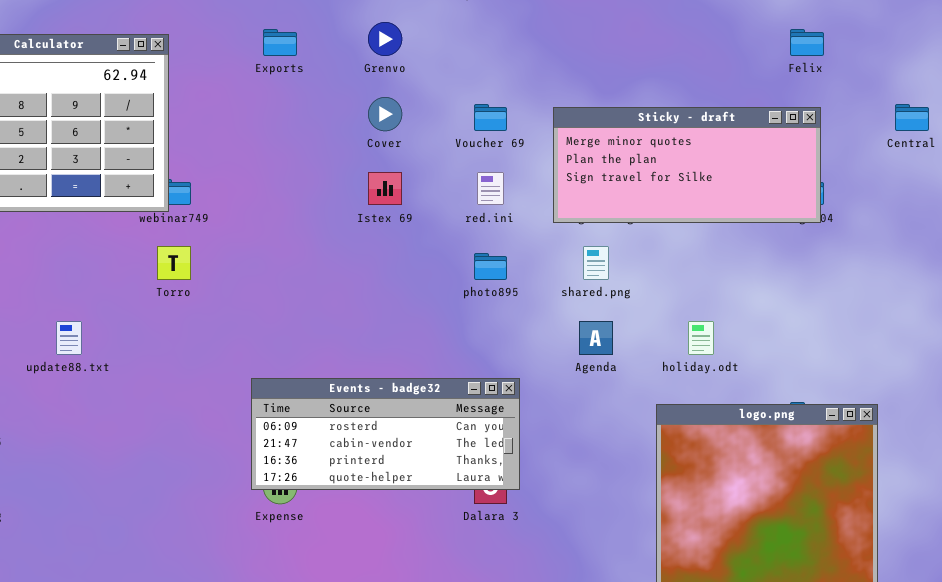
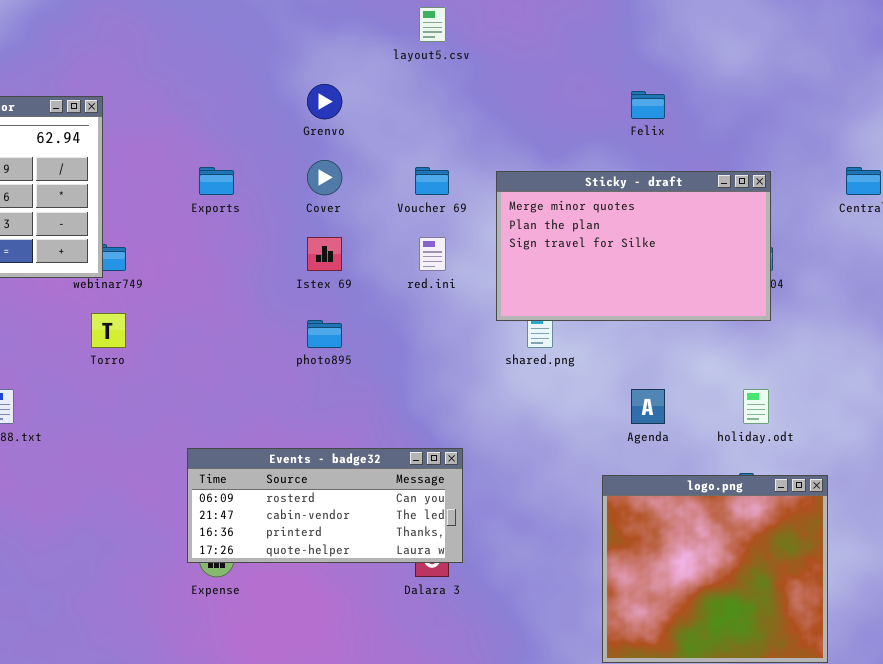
Exports: [263,29,297,56] -> [199,167,234,195], moved
Felix: [790,29,824,56] -> [631,91,665,119], moved
Sticky - draft: [553,107,821,223] -> [496,171,771,321], resized
photo895: [474,253,507,280] -> [307,320,342,348], moved
Agenda: [579,321,613,355] -> [631,389,665,424], moved
holiday.odt: [688,321,714,355] -> [743,389,769,424], moved

